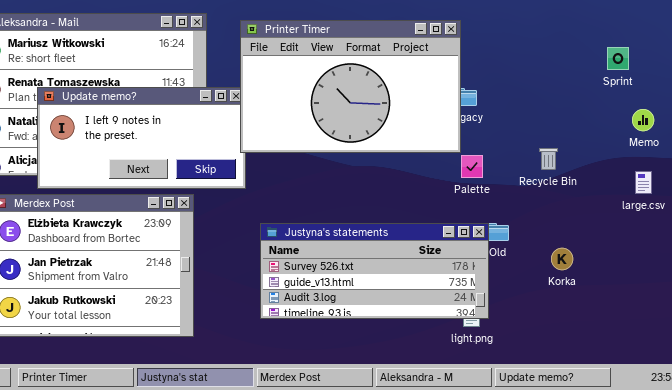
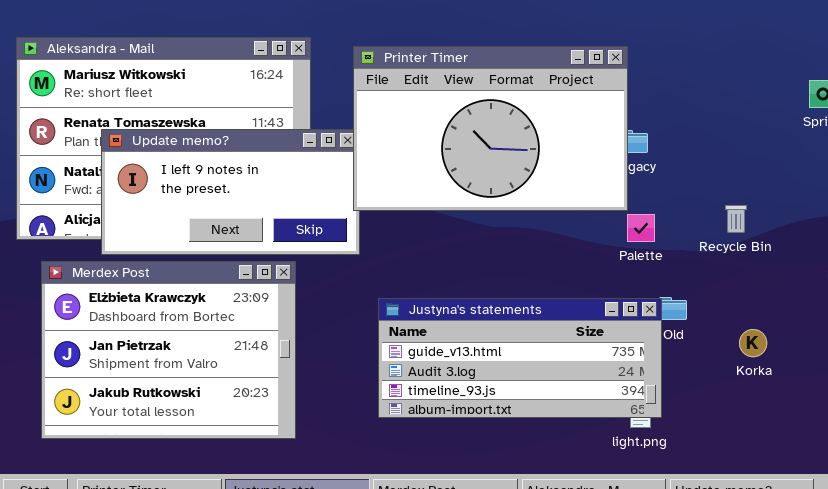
Justyna's statements: [260,223,489,319] -> [378,298,662,418], scrolled down 1 row

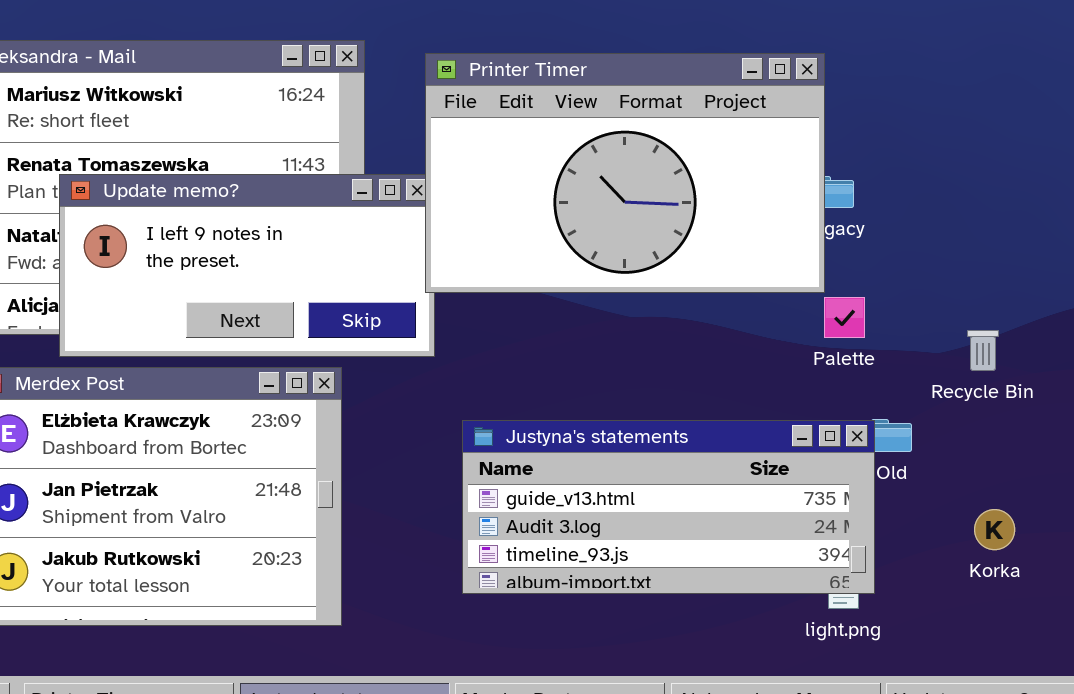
Recycle Bin: [725,205,747,233] -> [967,330,999,371], moved
Korka: [739,329,767,357] -> [974,509,1015,550], moved

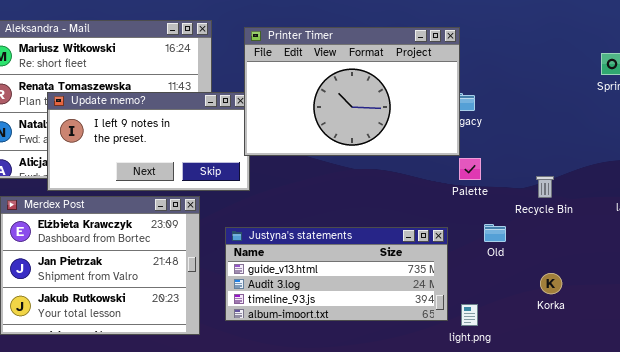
Justyna's statements: [462,420,875,594] -> [225,227,448,321], moved

